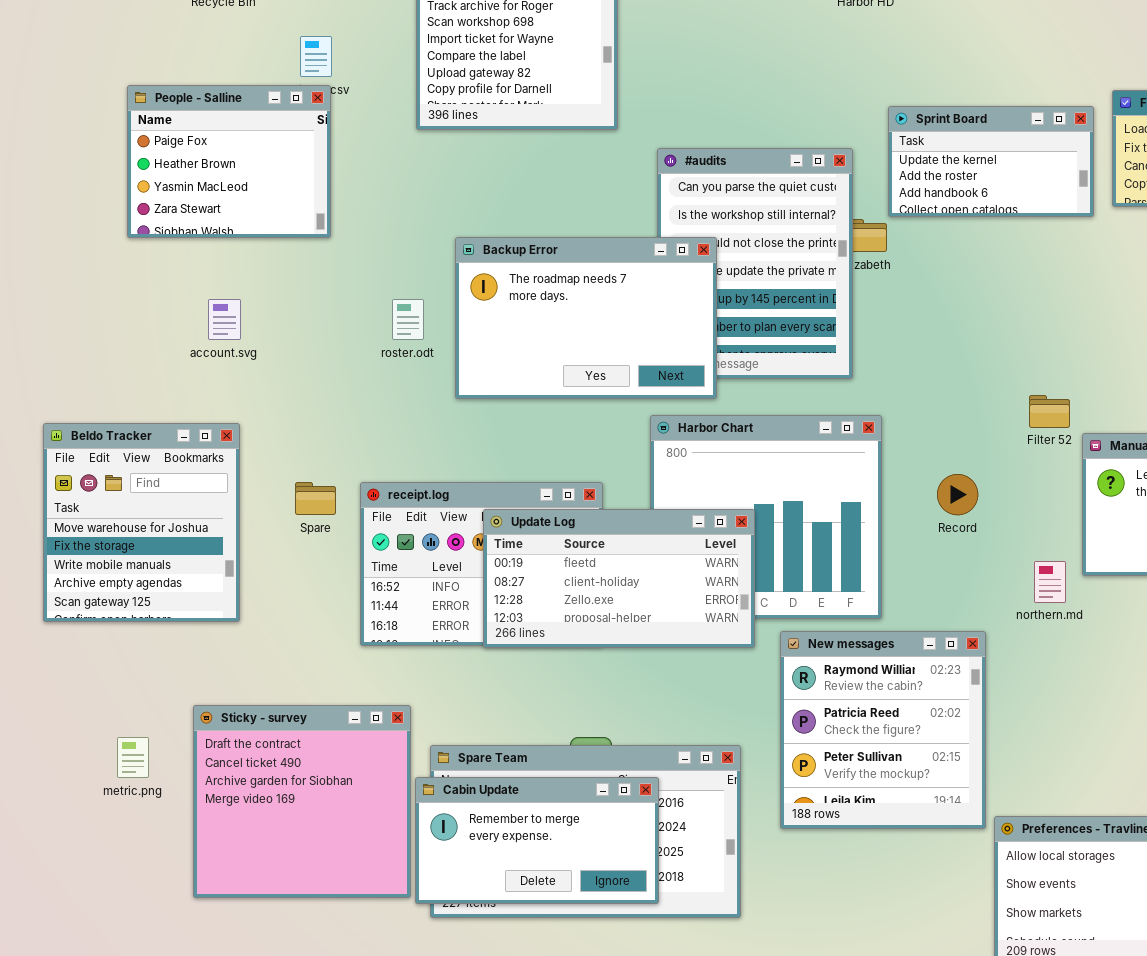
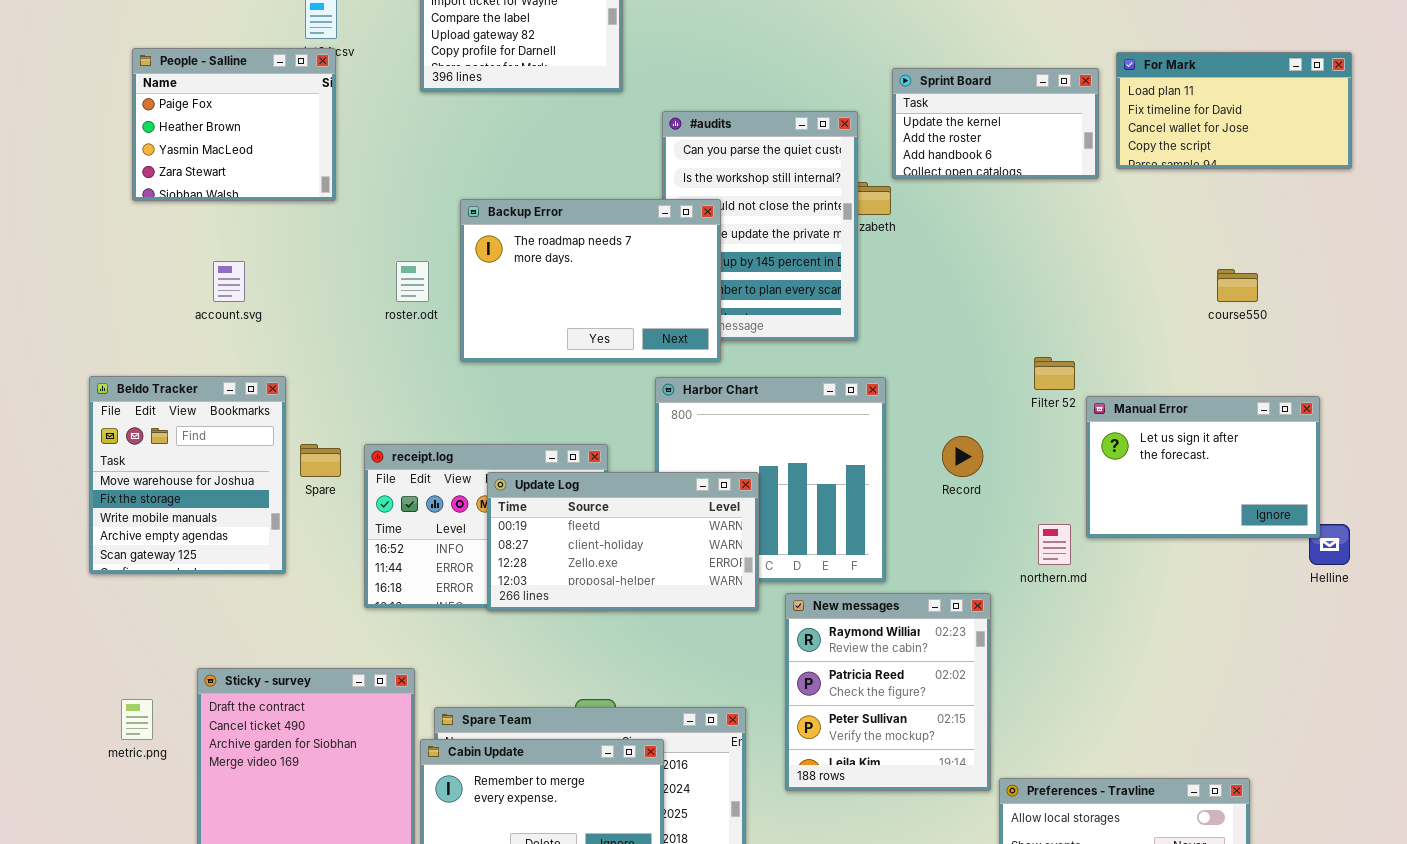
Beldo Tracker: [43,423,240,622] -> [89,376,286,574], moved

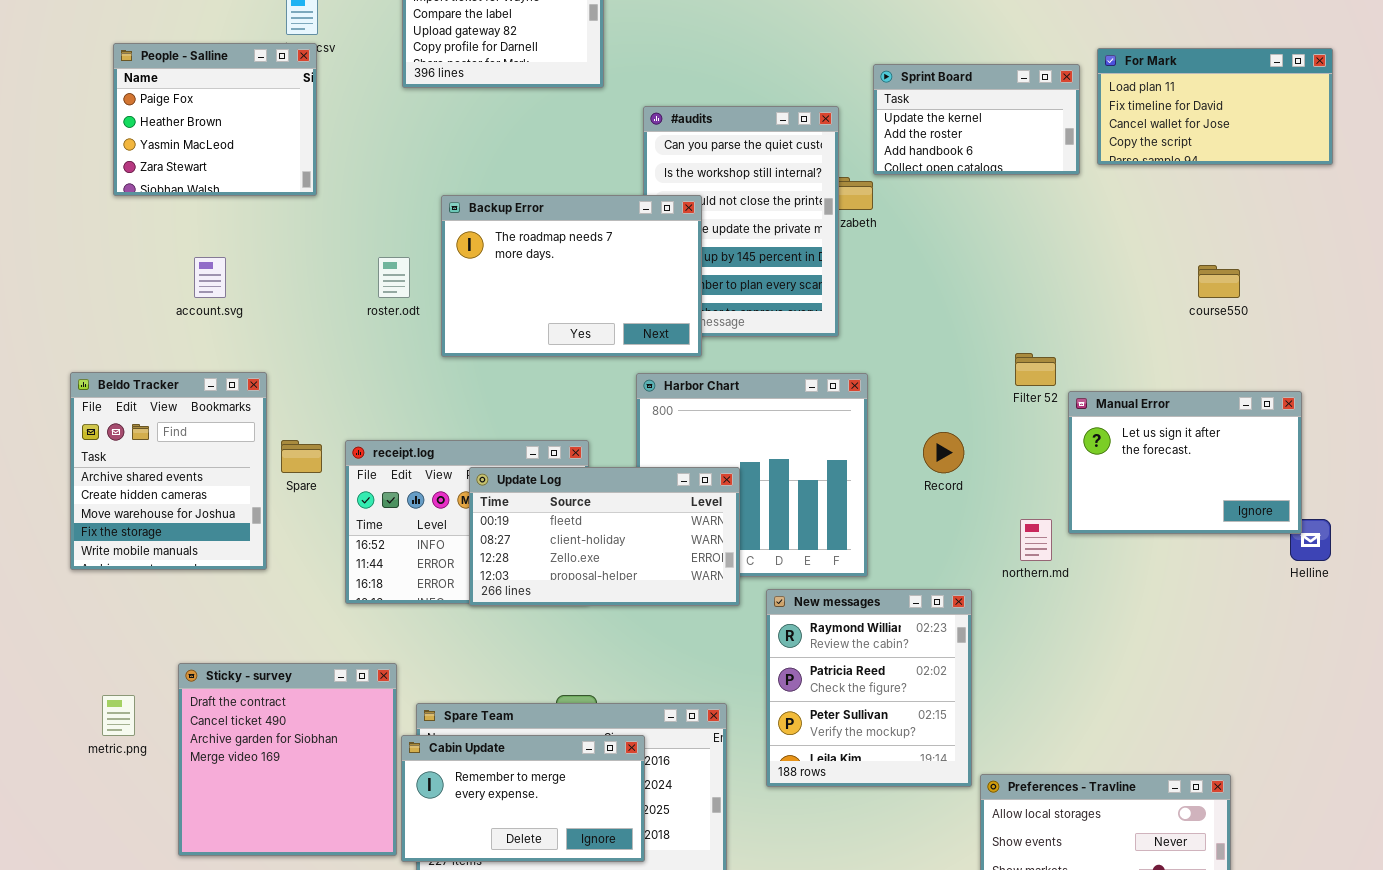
Beldo Tracker: [89,376,286,574] -> [70,372,267,570], scrolled up 2 rows

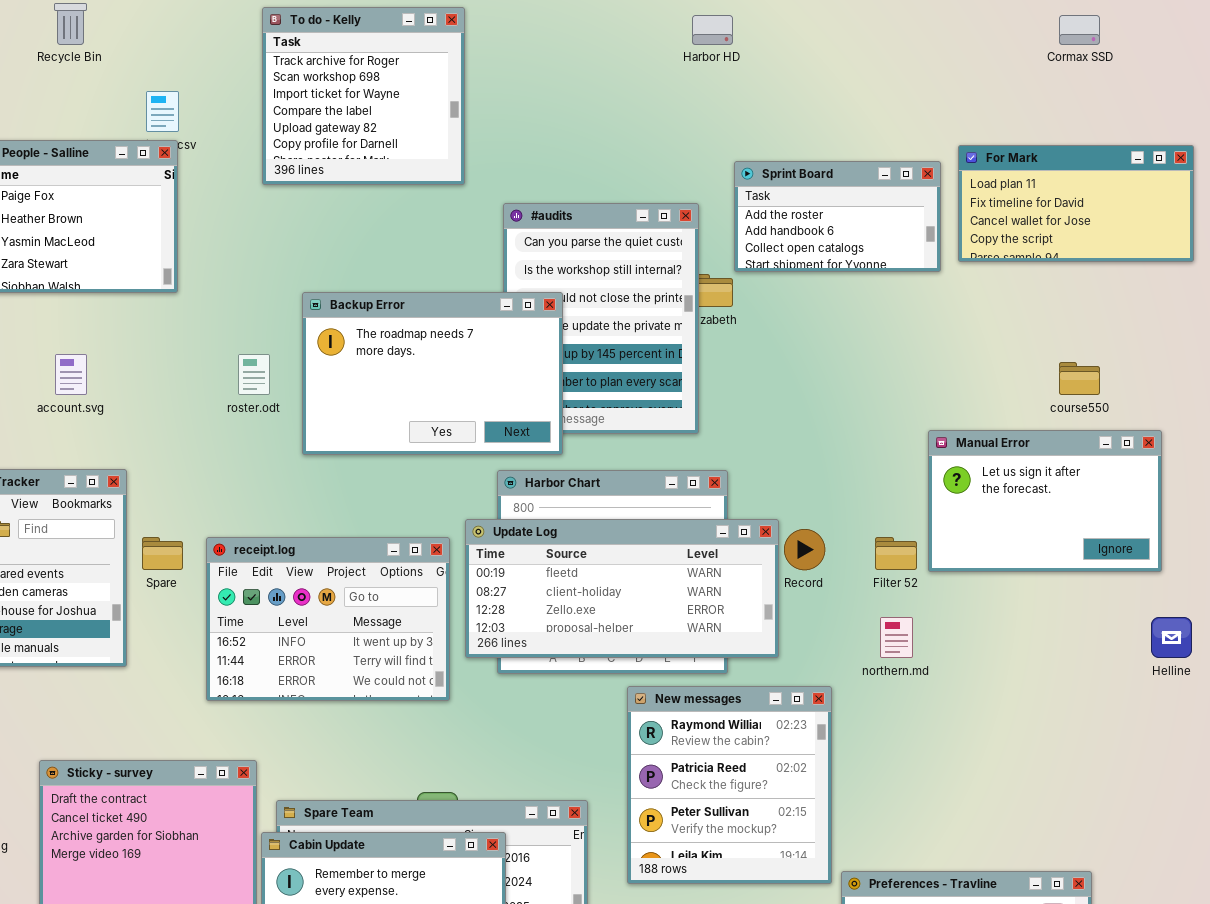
Sprint Board: [873,64,1080,175] -> [734,161,941,272], scrolled down 1 row
Filter 52: [1015,353,1056,386] -> [875,537,917,570], moved
Manual Error: [1068,391,1302,534] -> [928,430,1162,572], moved
Update Log: [469,467,740,606] -> [465,519,779,658], moved, resized

